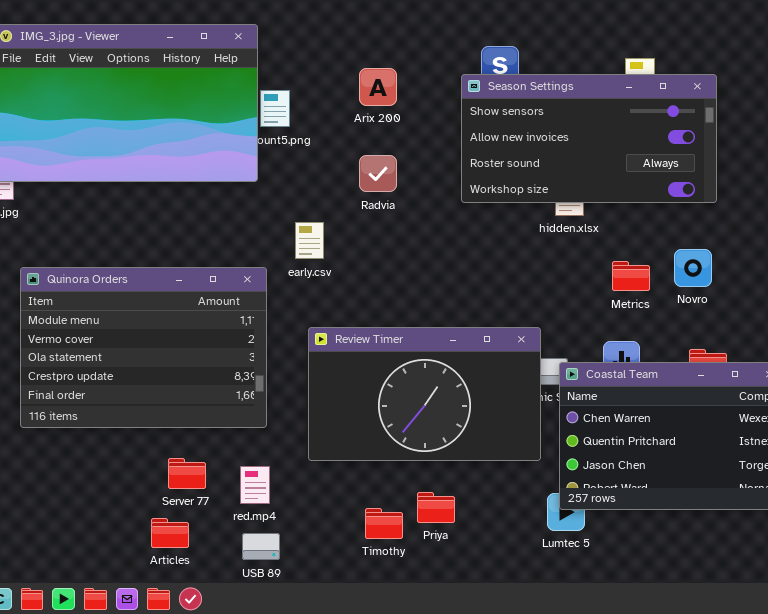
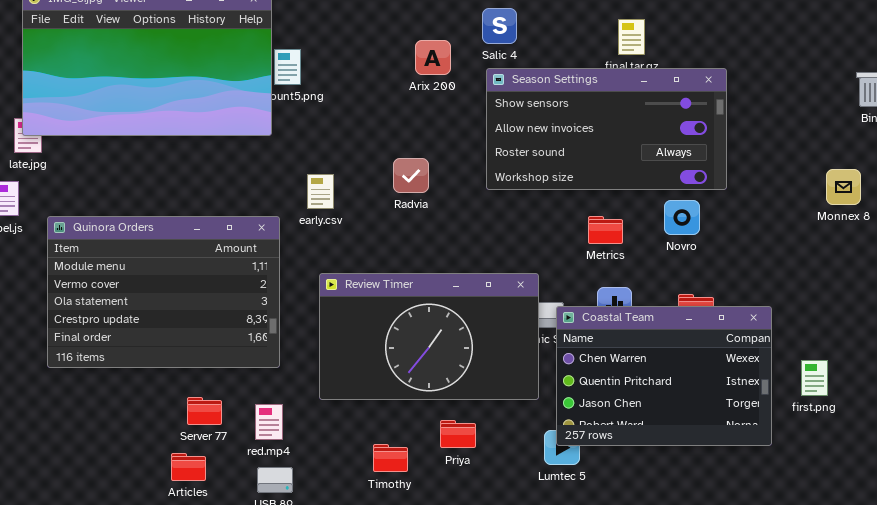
Arix 200: [359,68,397,106] -> [415,40,451,75], moved
Season Settings: [461,74,717,203] -> [486,68,727,190], moved
Radvia: [359,155,397,192] -> [393,158,429,193], moved
Metrics: [612,261,650,291] -> [588,216,623,244], moved
Priya: [417,492,455,523] -> [440,420,476,448], moved

